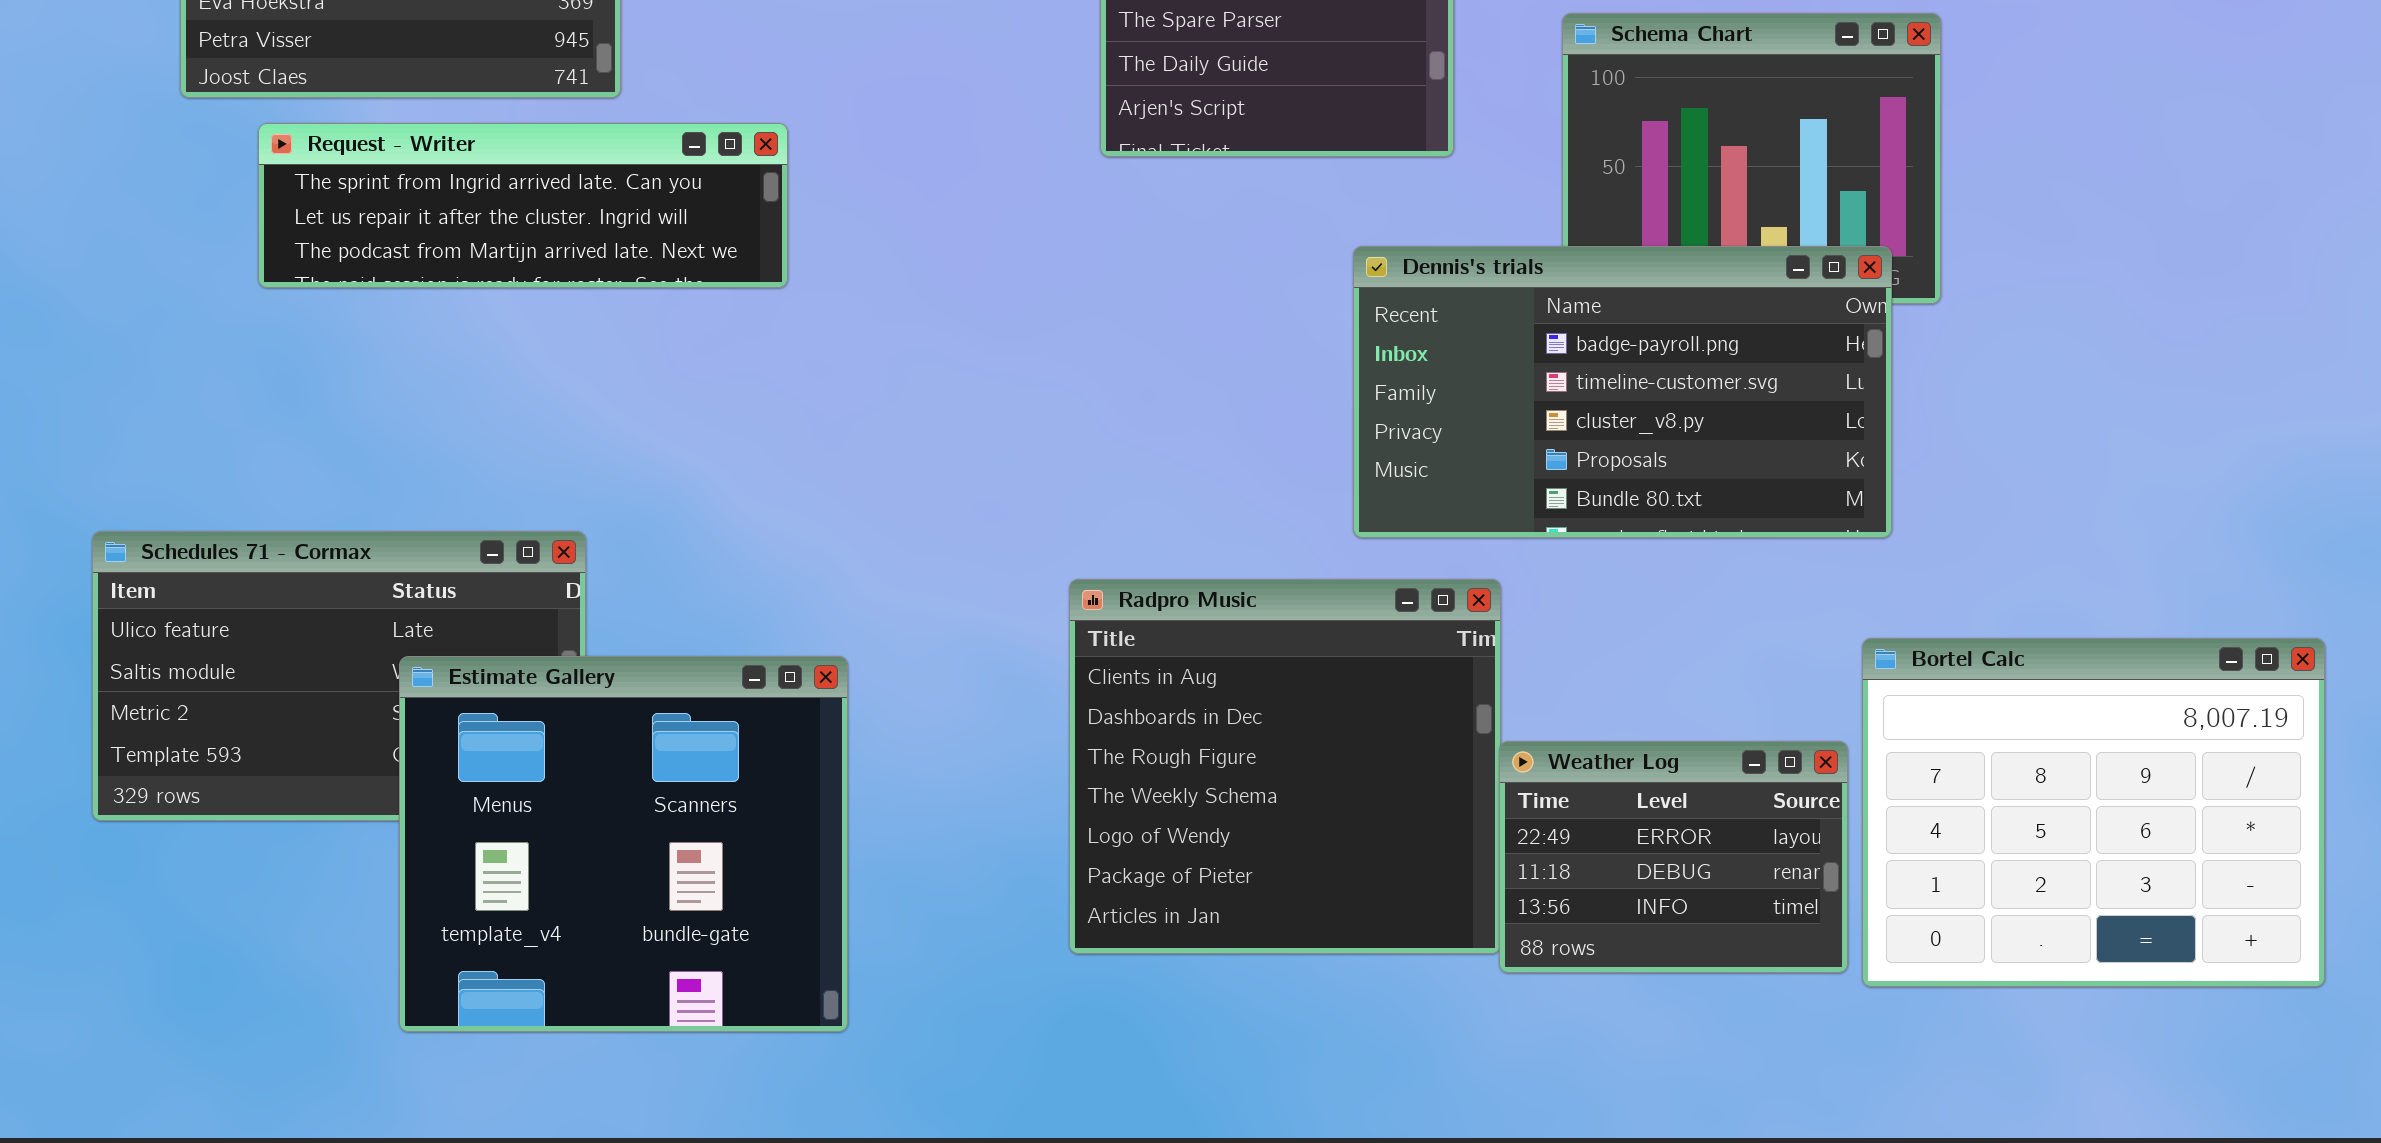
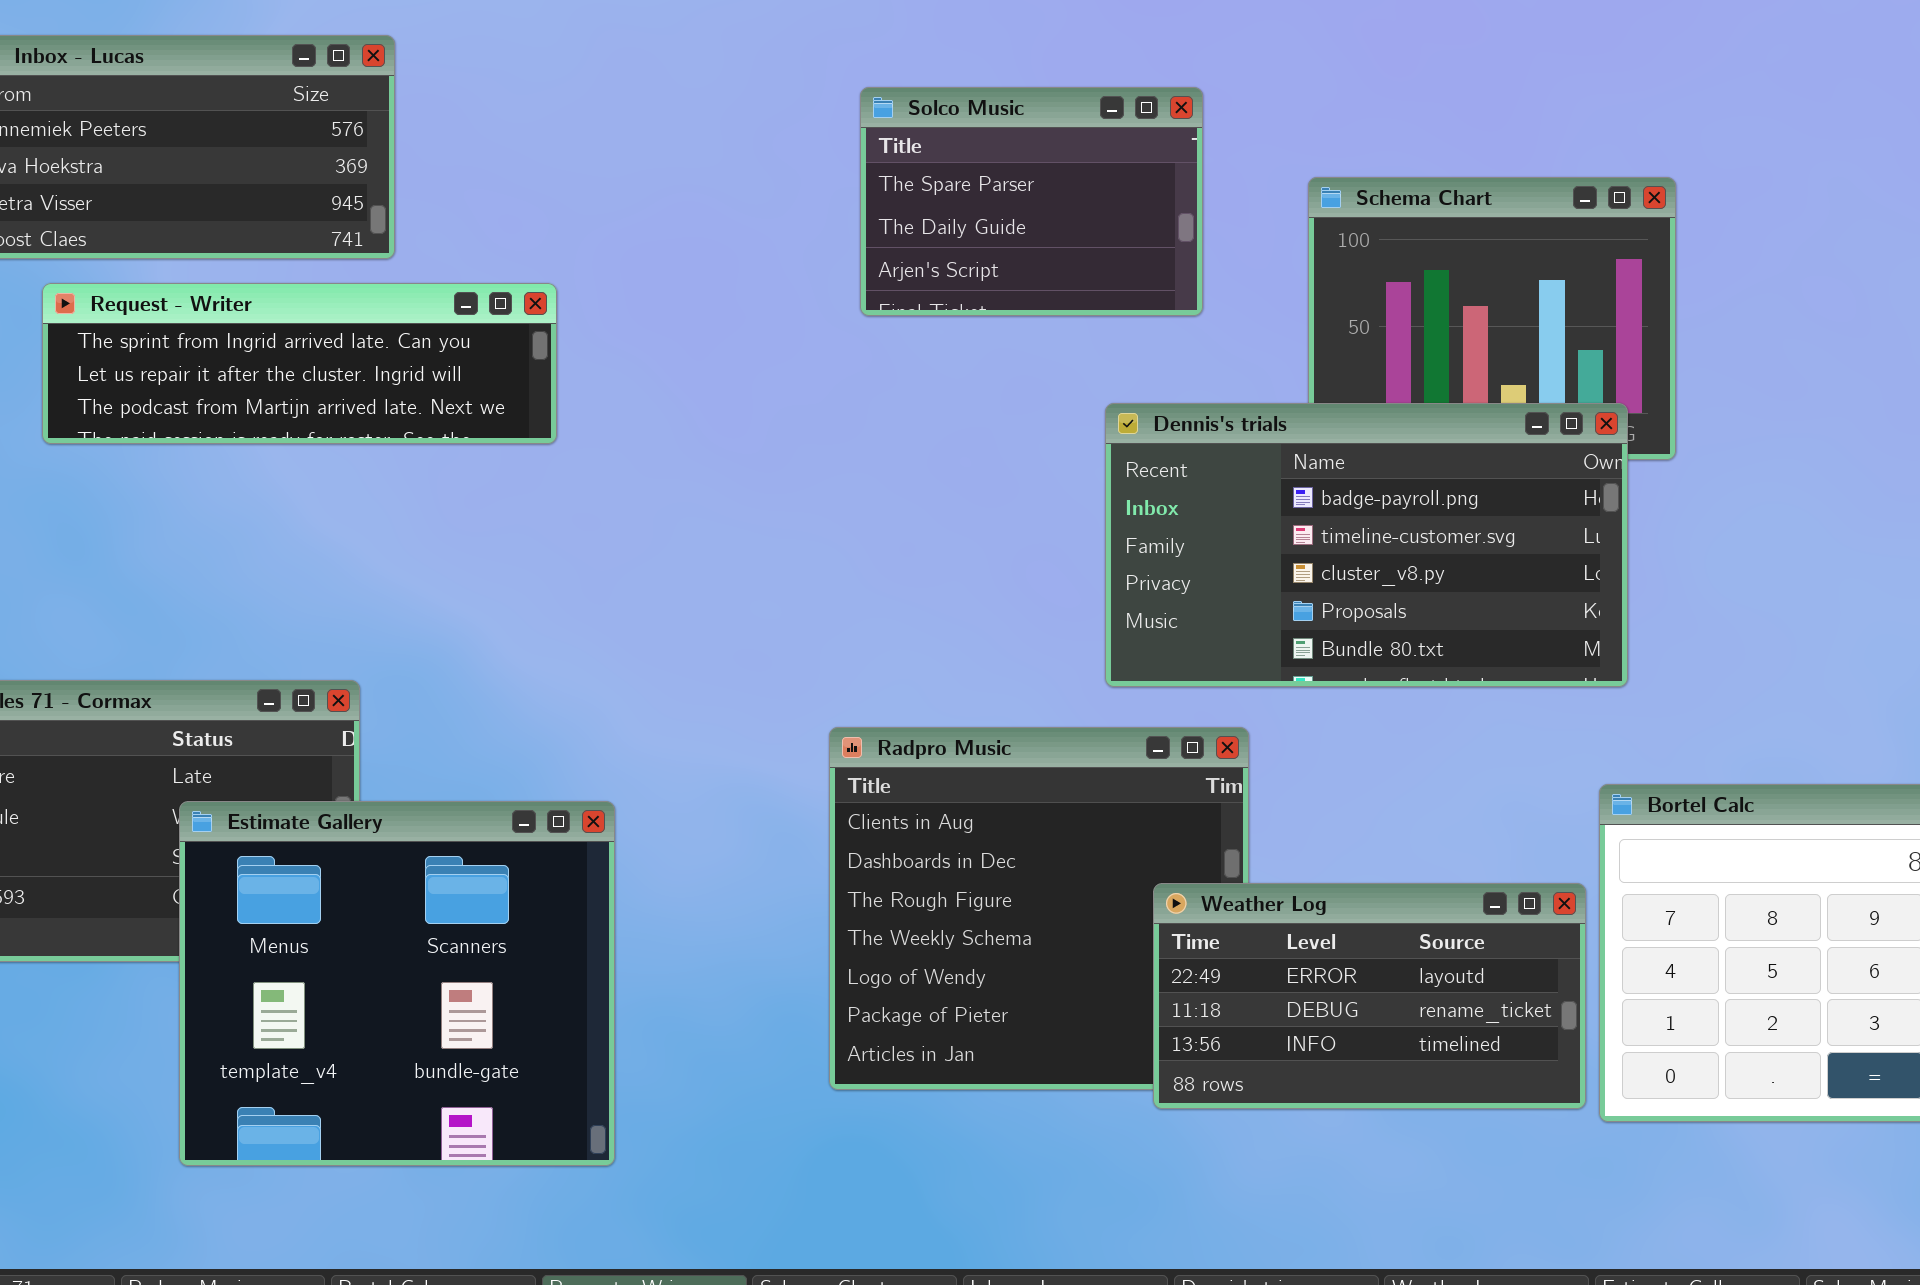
Weather Log: [1499,741,1848,973] -> [1153,883,1586,1109], resized

